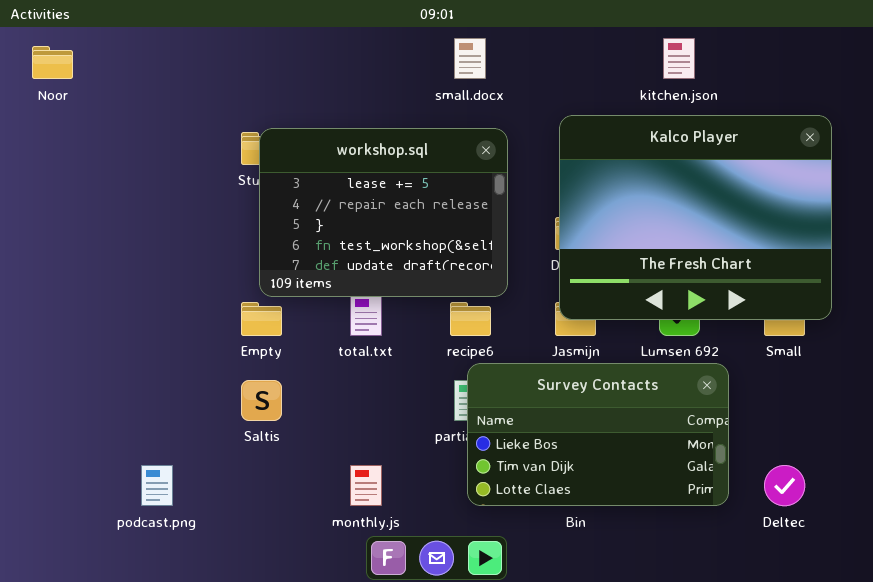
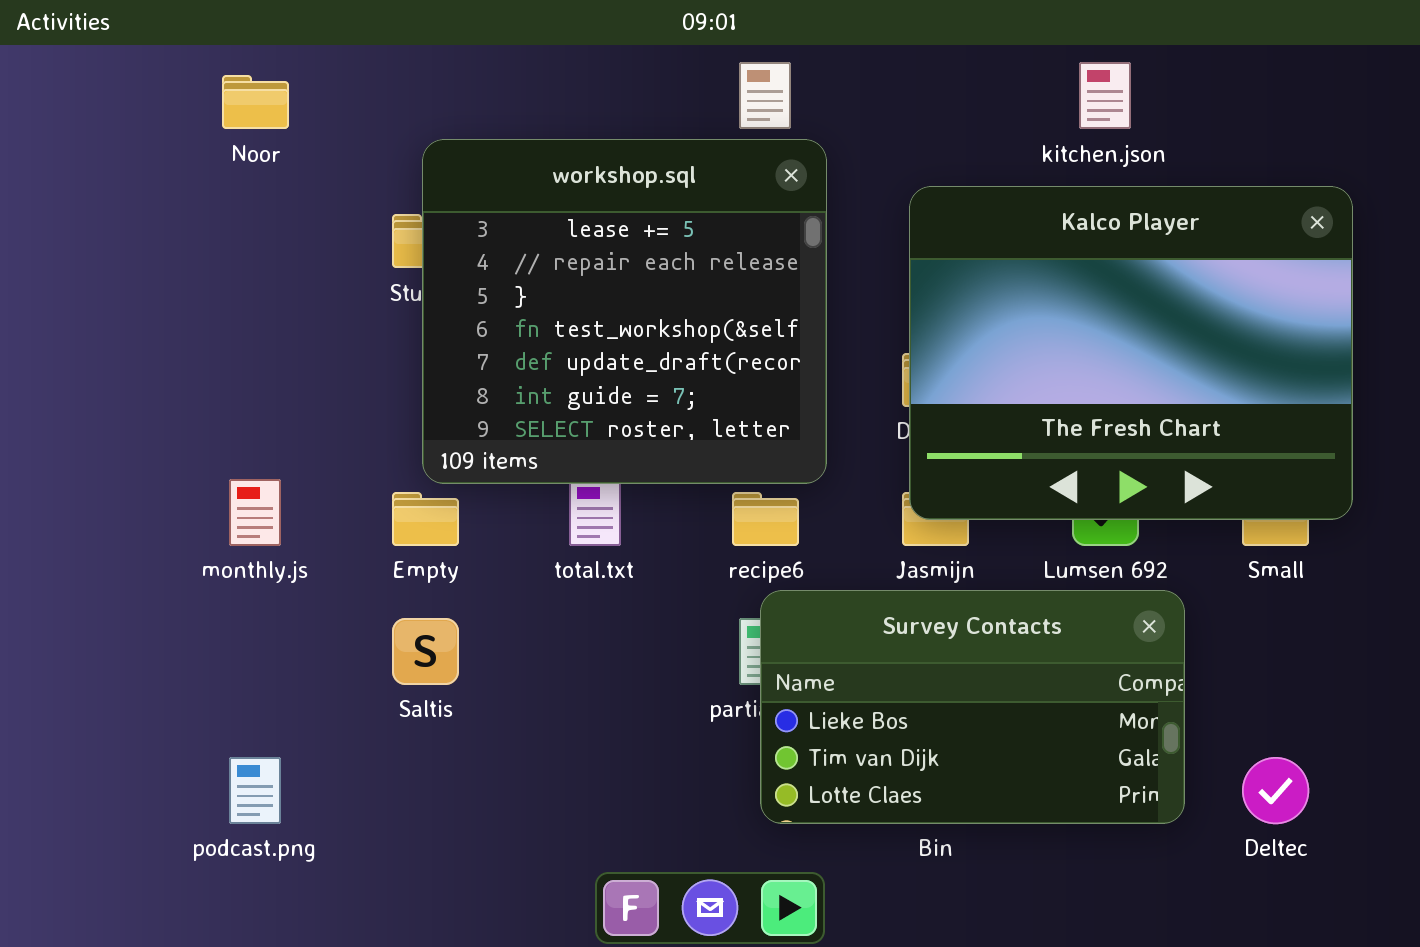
Noor: [32,46,73,79] -> [222,75,289,129], moved
workshop.sql: [259,128,508,297] -> [422,139,827,484], resized
monthly.js: [350,465,382,506] -> [229,479,281,546], moved

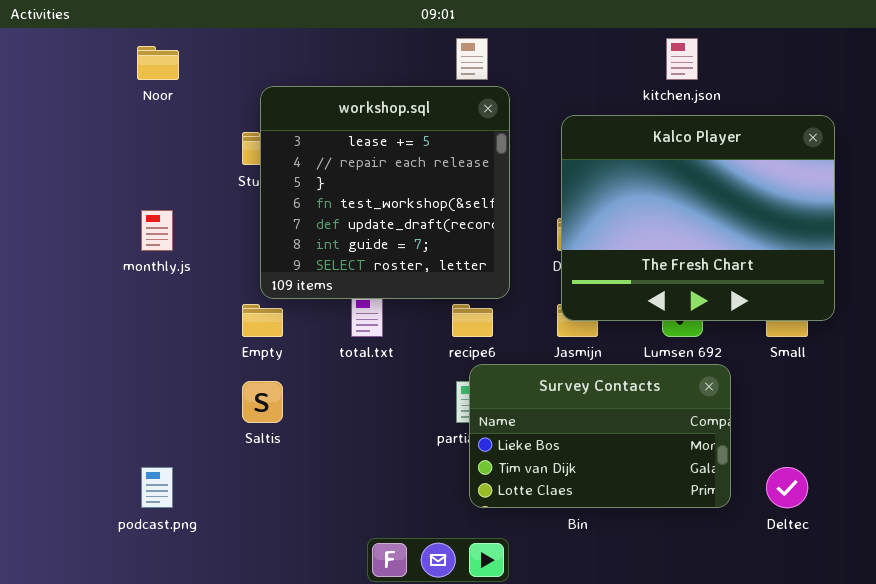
monthly.js: [229,479,281,546] -> [141,210,173,251], moved

